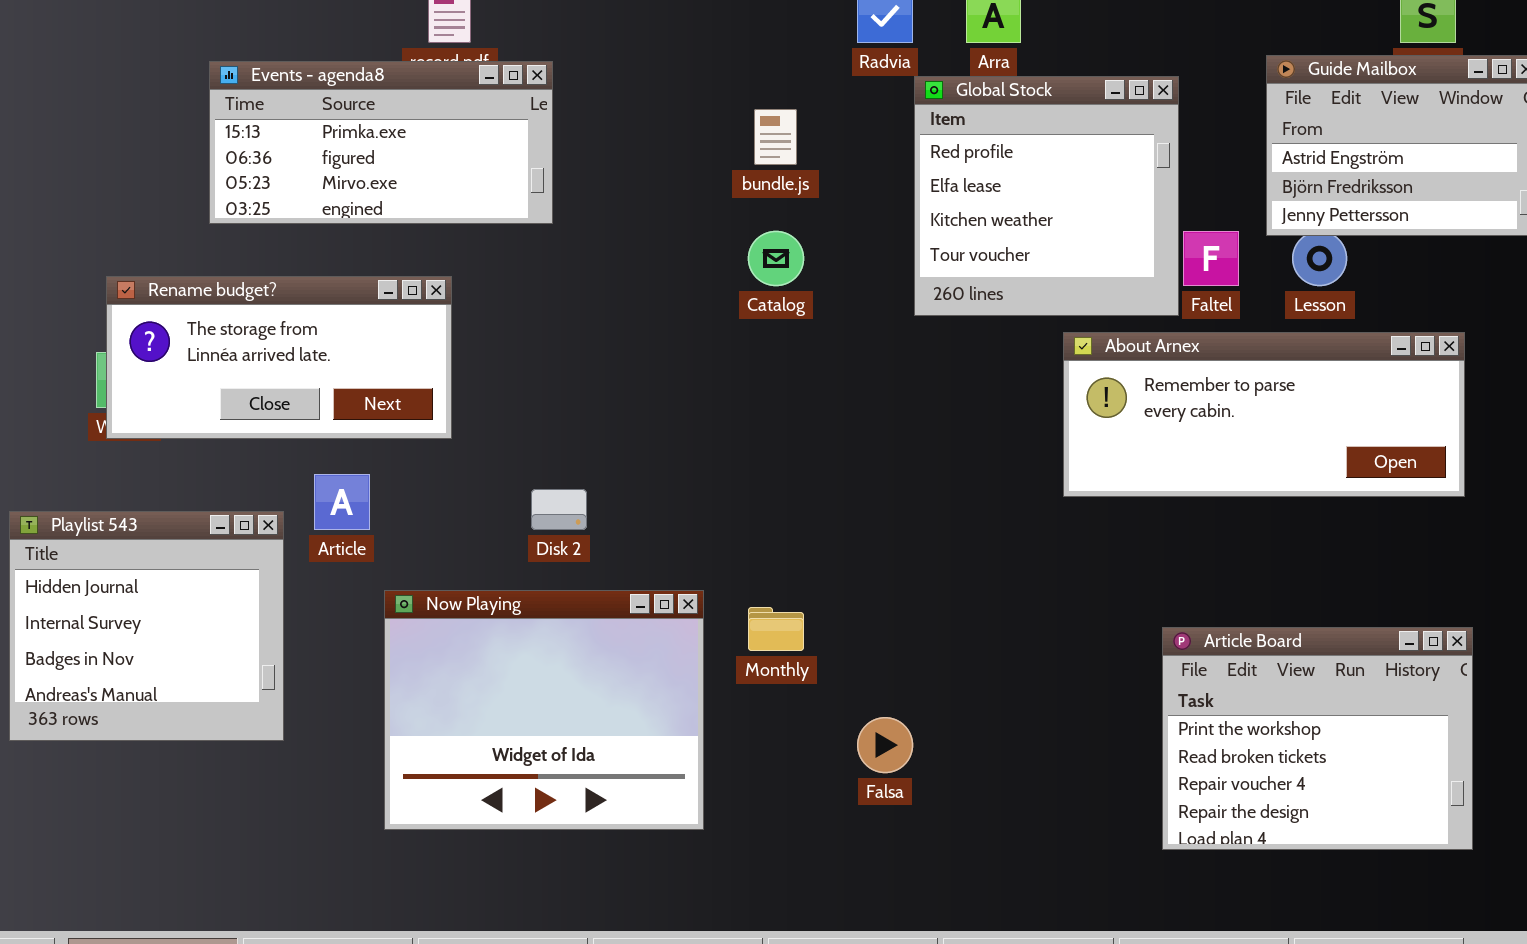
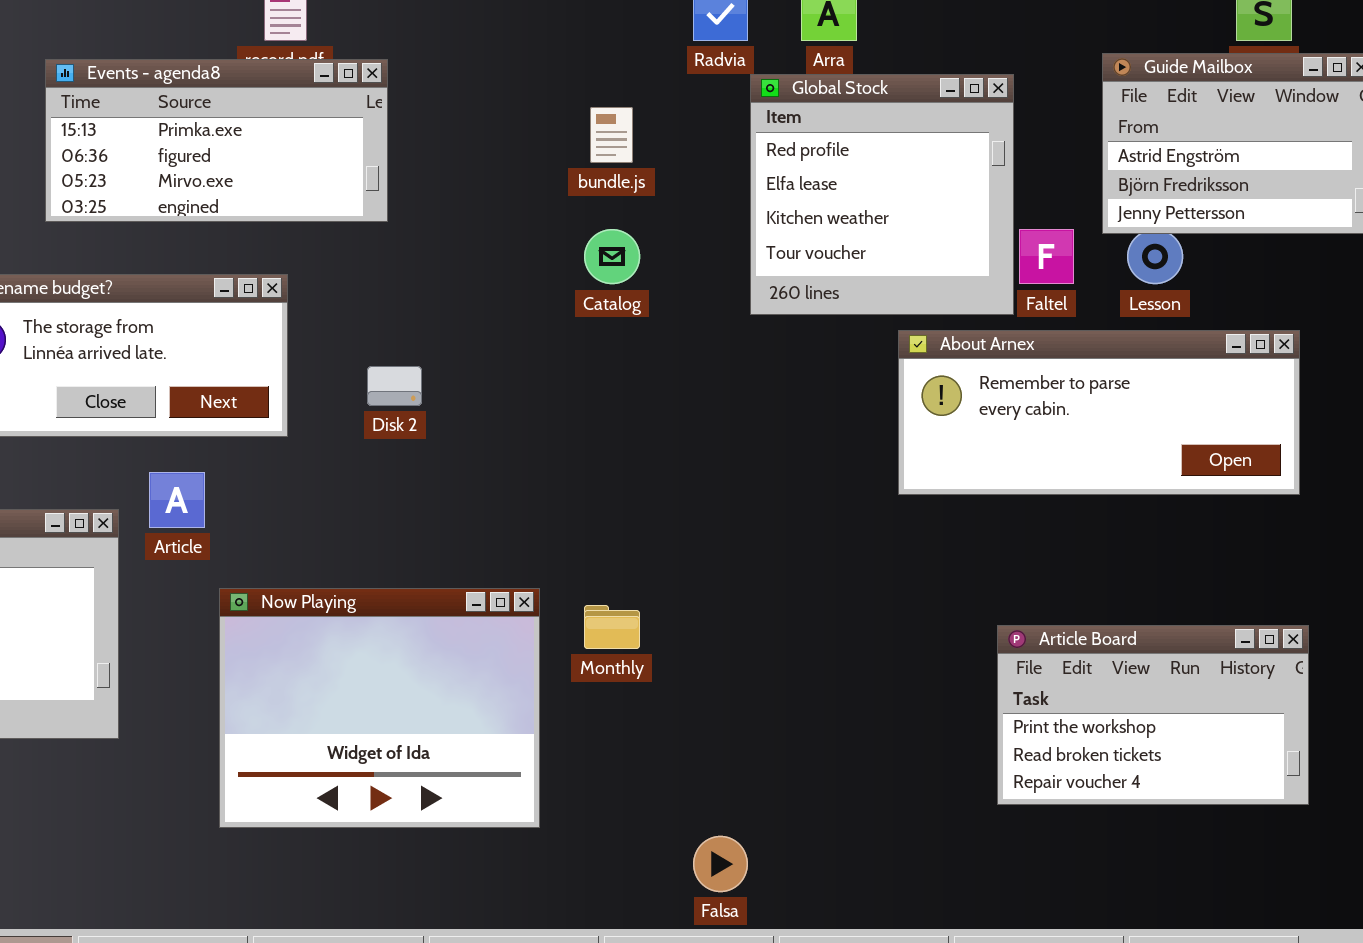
Disk 2: [531,489,587,530] -> [367,366,422,406], moved
Article Board: [1162,627,1473,850] -> [997,625,1309,805], resized
Falsa: [857,717,913,773] -> [693,836,748,892], moved

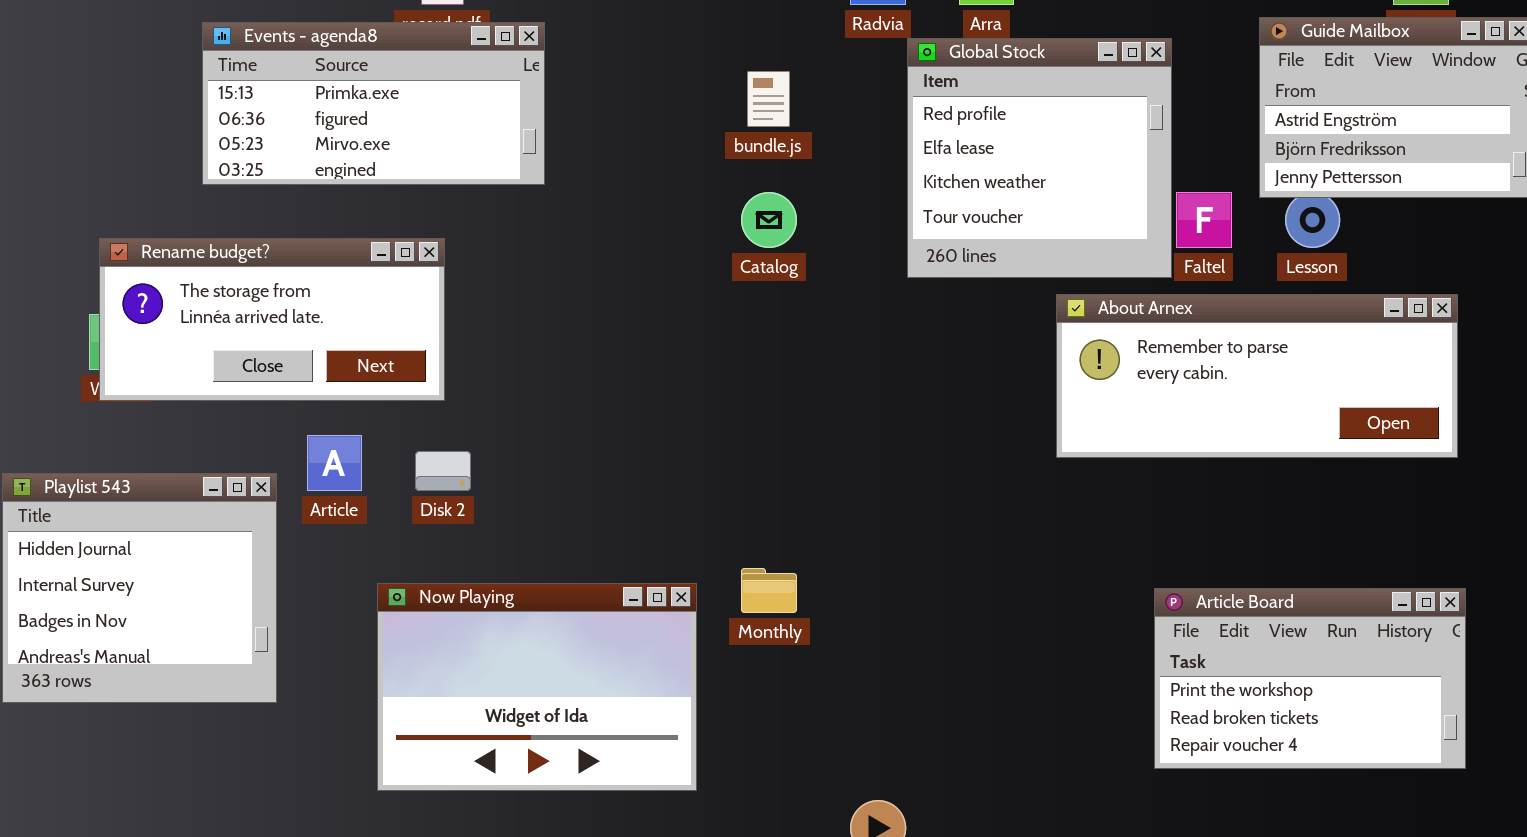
Disk 2: [367,366,422,406] -> [415,451,471,491], moved
Now Playing: [219,588,540,828] -> [377,583,697,791], resized

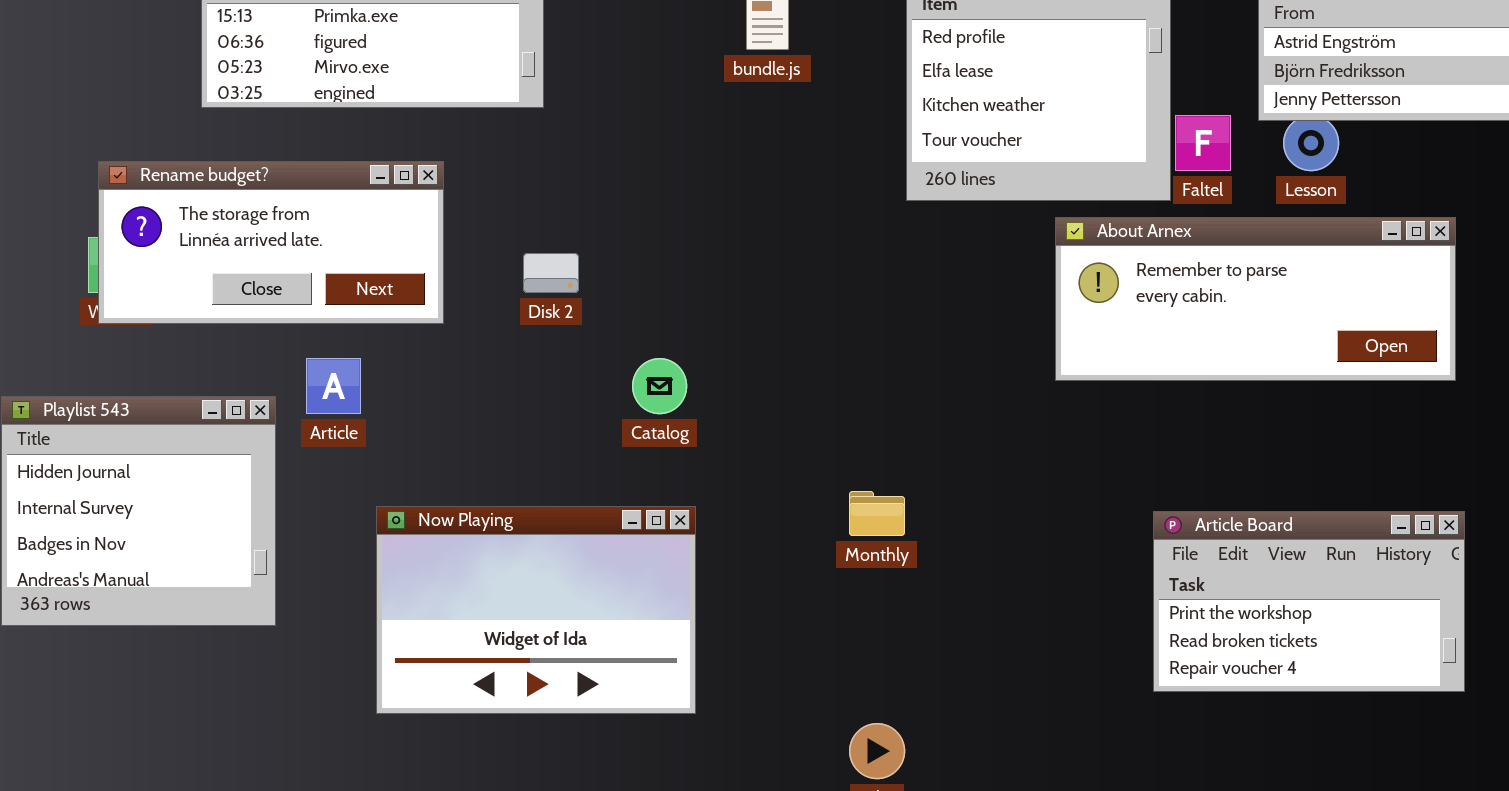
Catalog: [741,192,797,248] -> [632,358,687,414], moved
Disk 2: [415,451,471,491] -> [523,253,579,293], moved
Monthly: [741,568,797,613] -> [849,491,905,536], moved

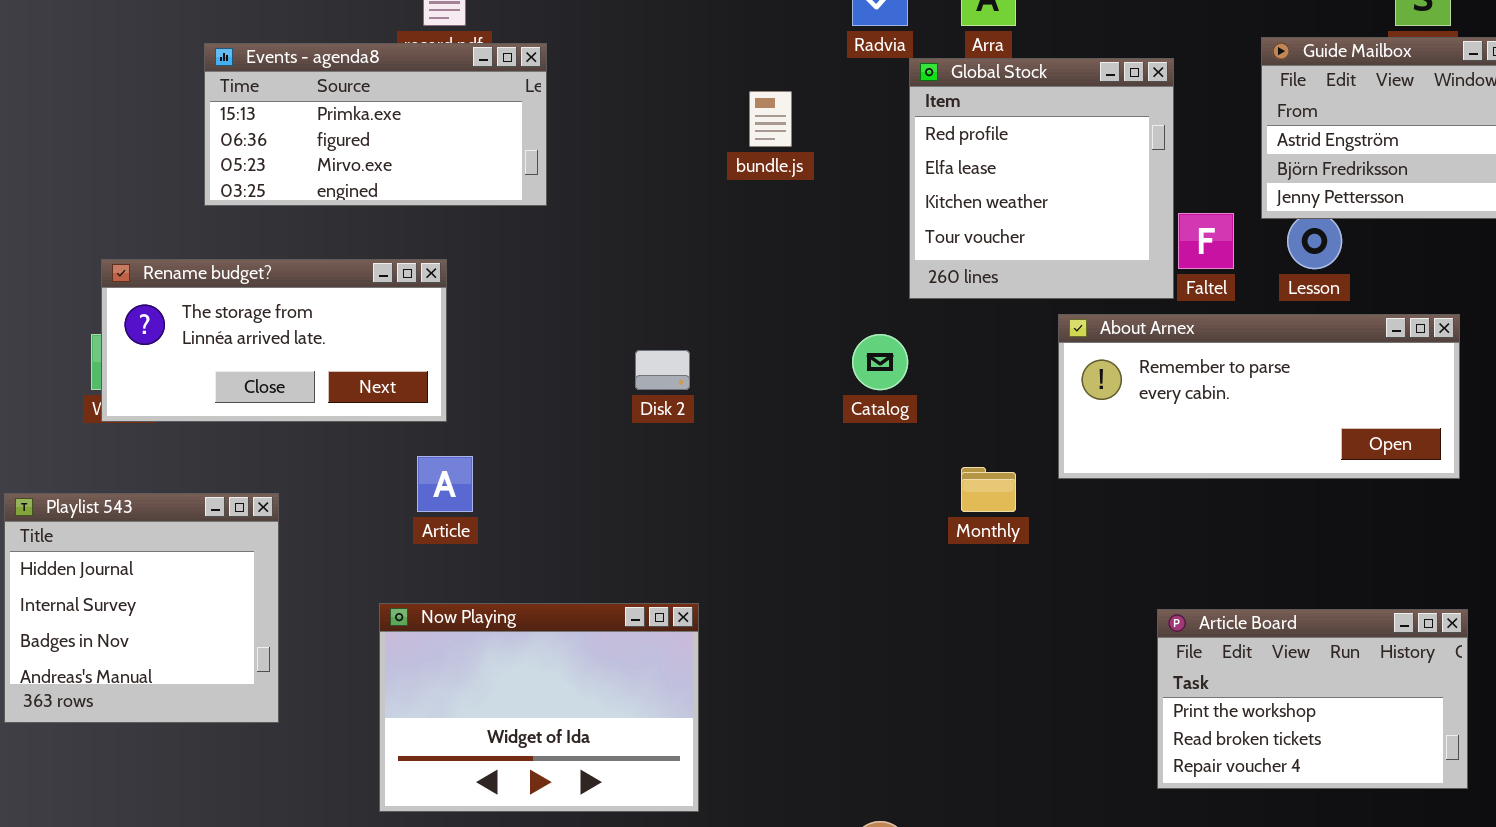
Disk 2: [523,253,579,293] -> [635,350,690,390], moved
Article: [306,358,361,414] -> [417,456,473,512], moved
Catalog: [632,358,687,414] -> [852,334,908,390], moved
Monthly: [849,491,905,536] -> [961,467,1016,512], moved

